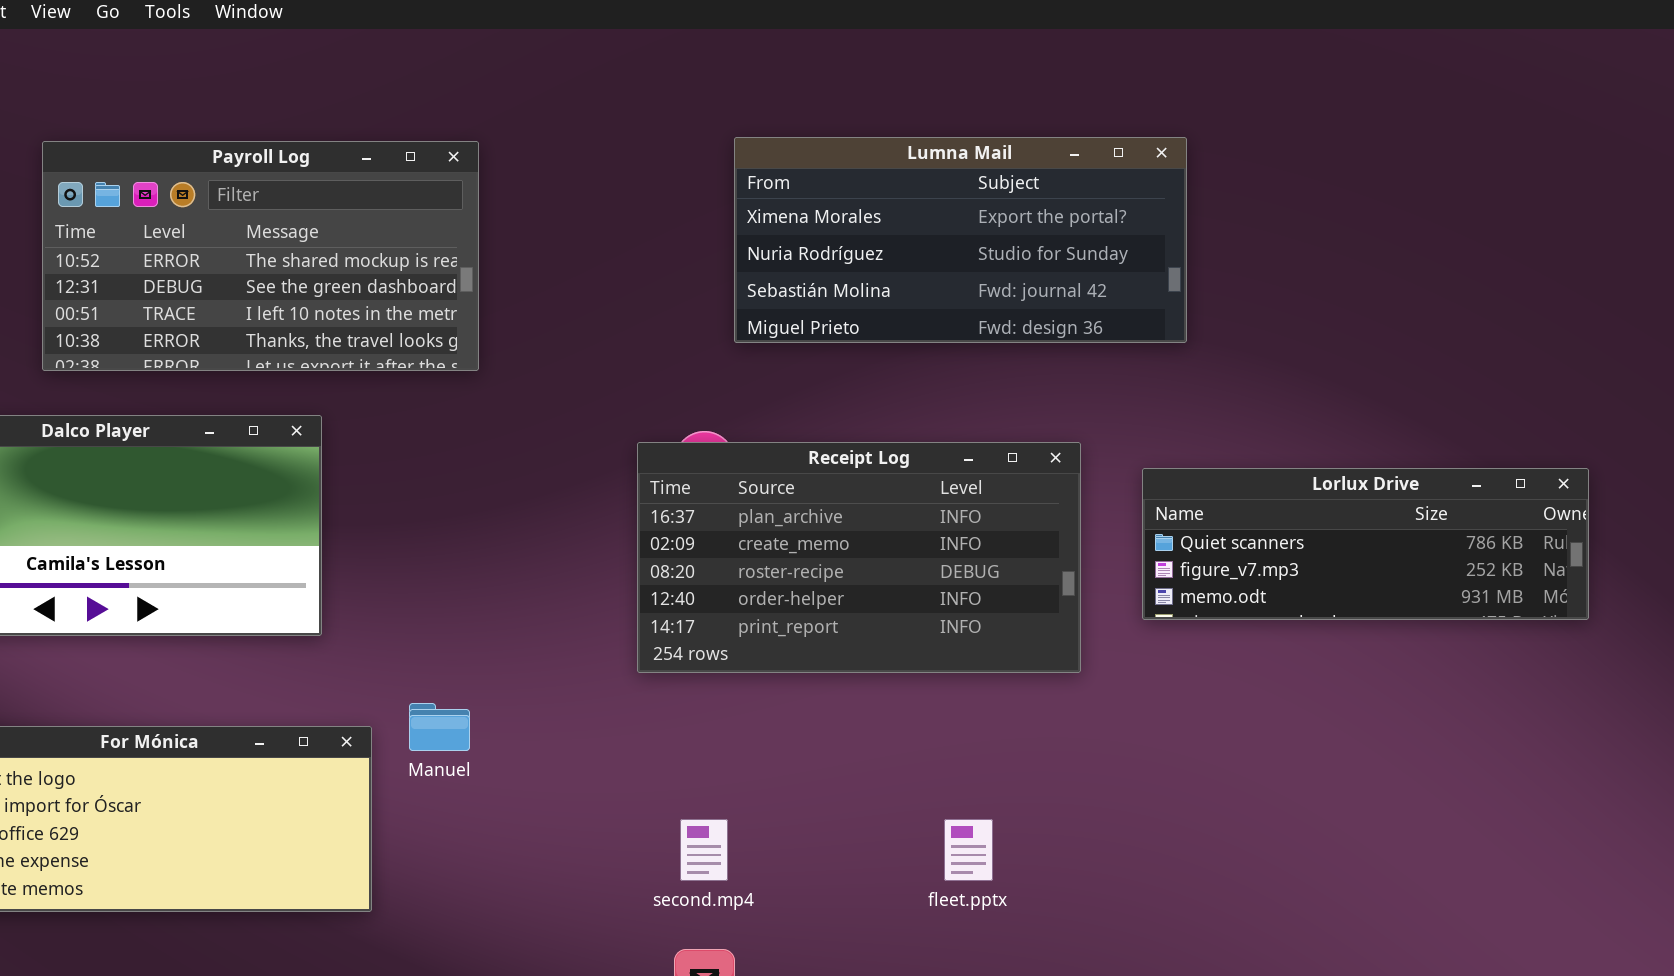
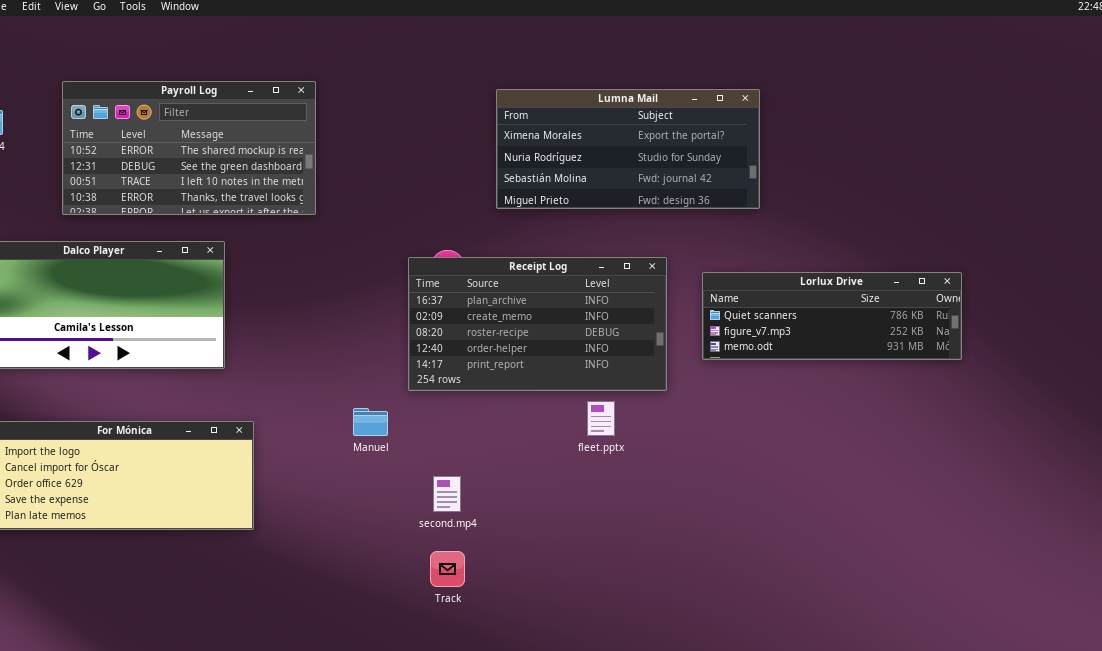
Lumna Mail: [734,137,1187,343] -> [496,89,760,209], moved
Manuel: [409,703,470,751] -> [353,408,388,436], moved
fleet.pptx: [944,819,993,881] -> [587,401,615,436], moved

